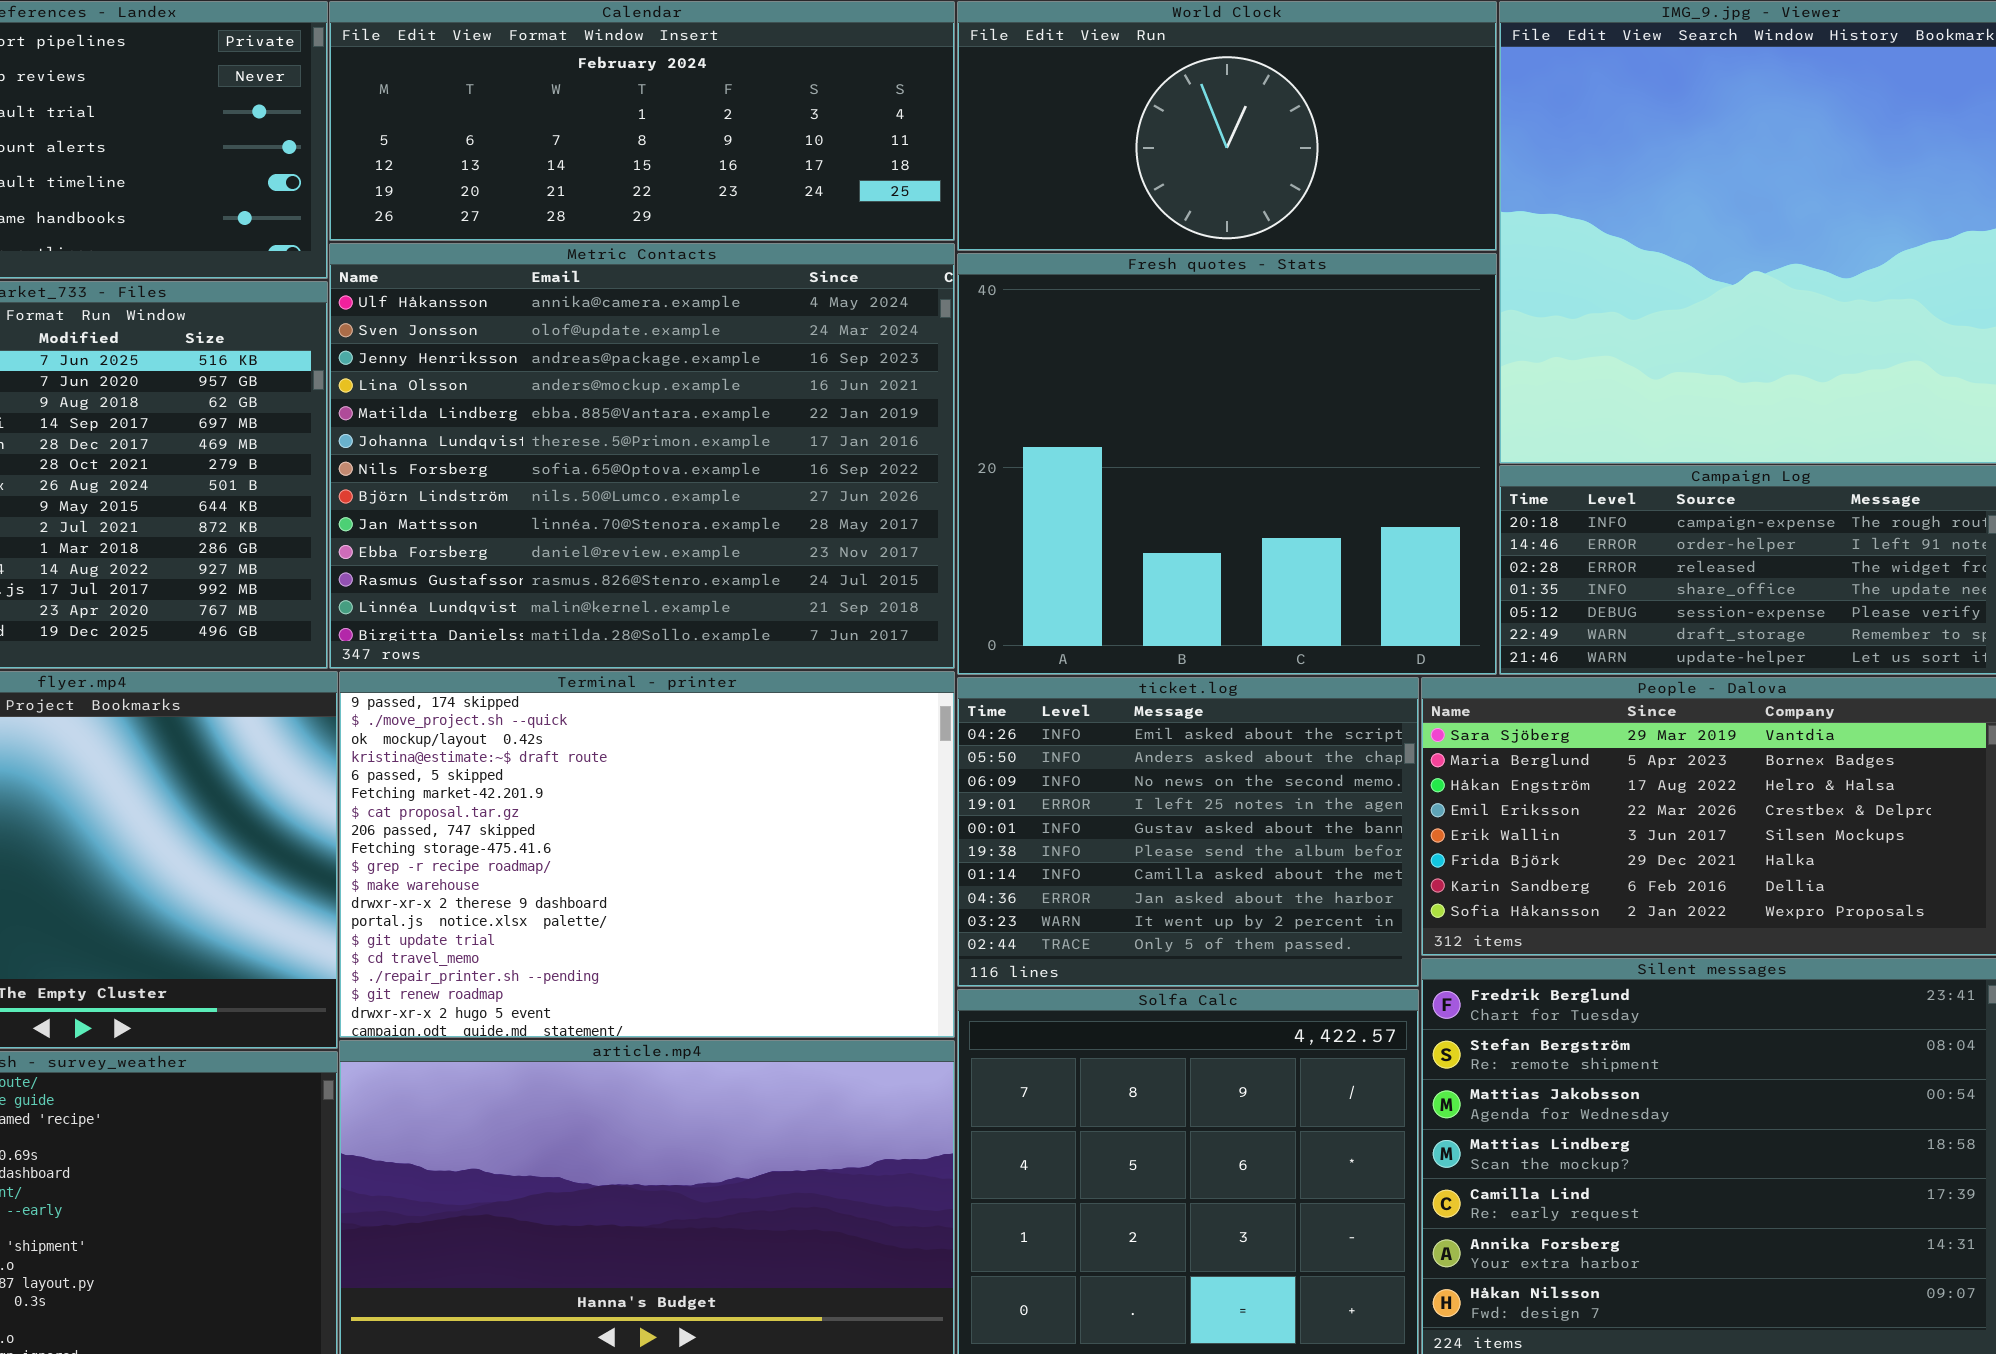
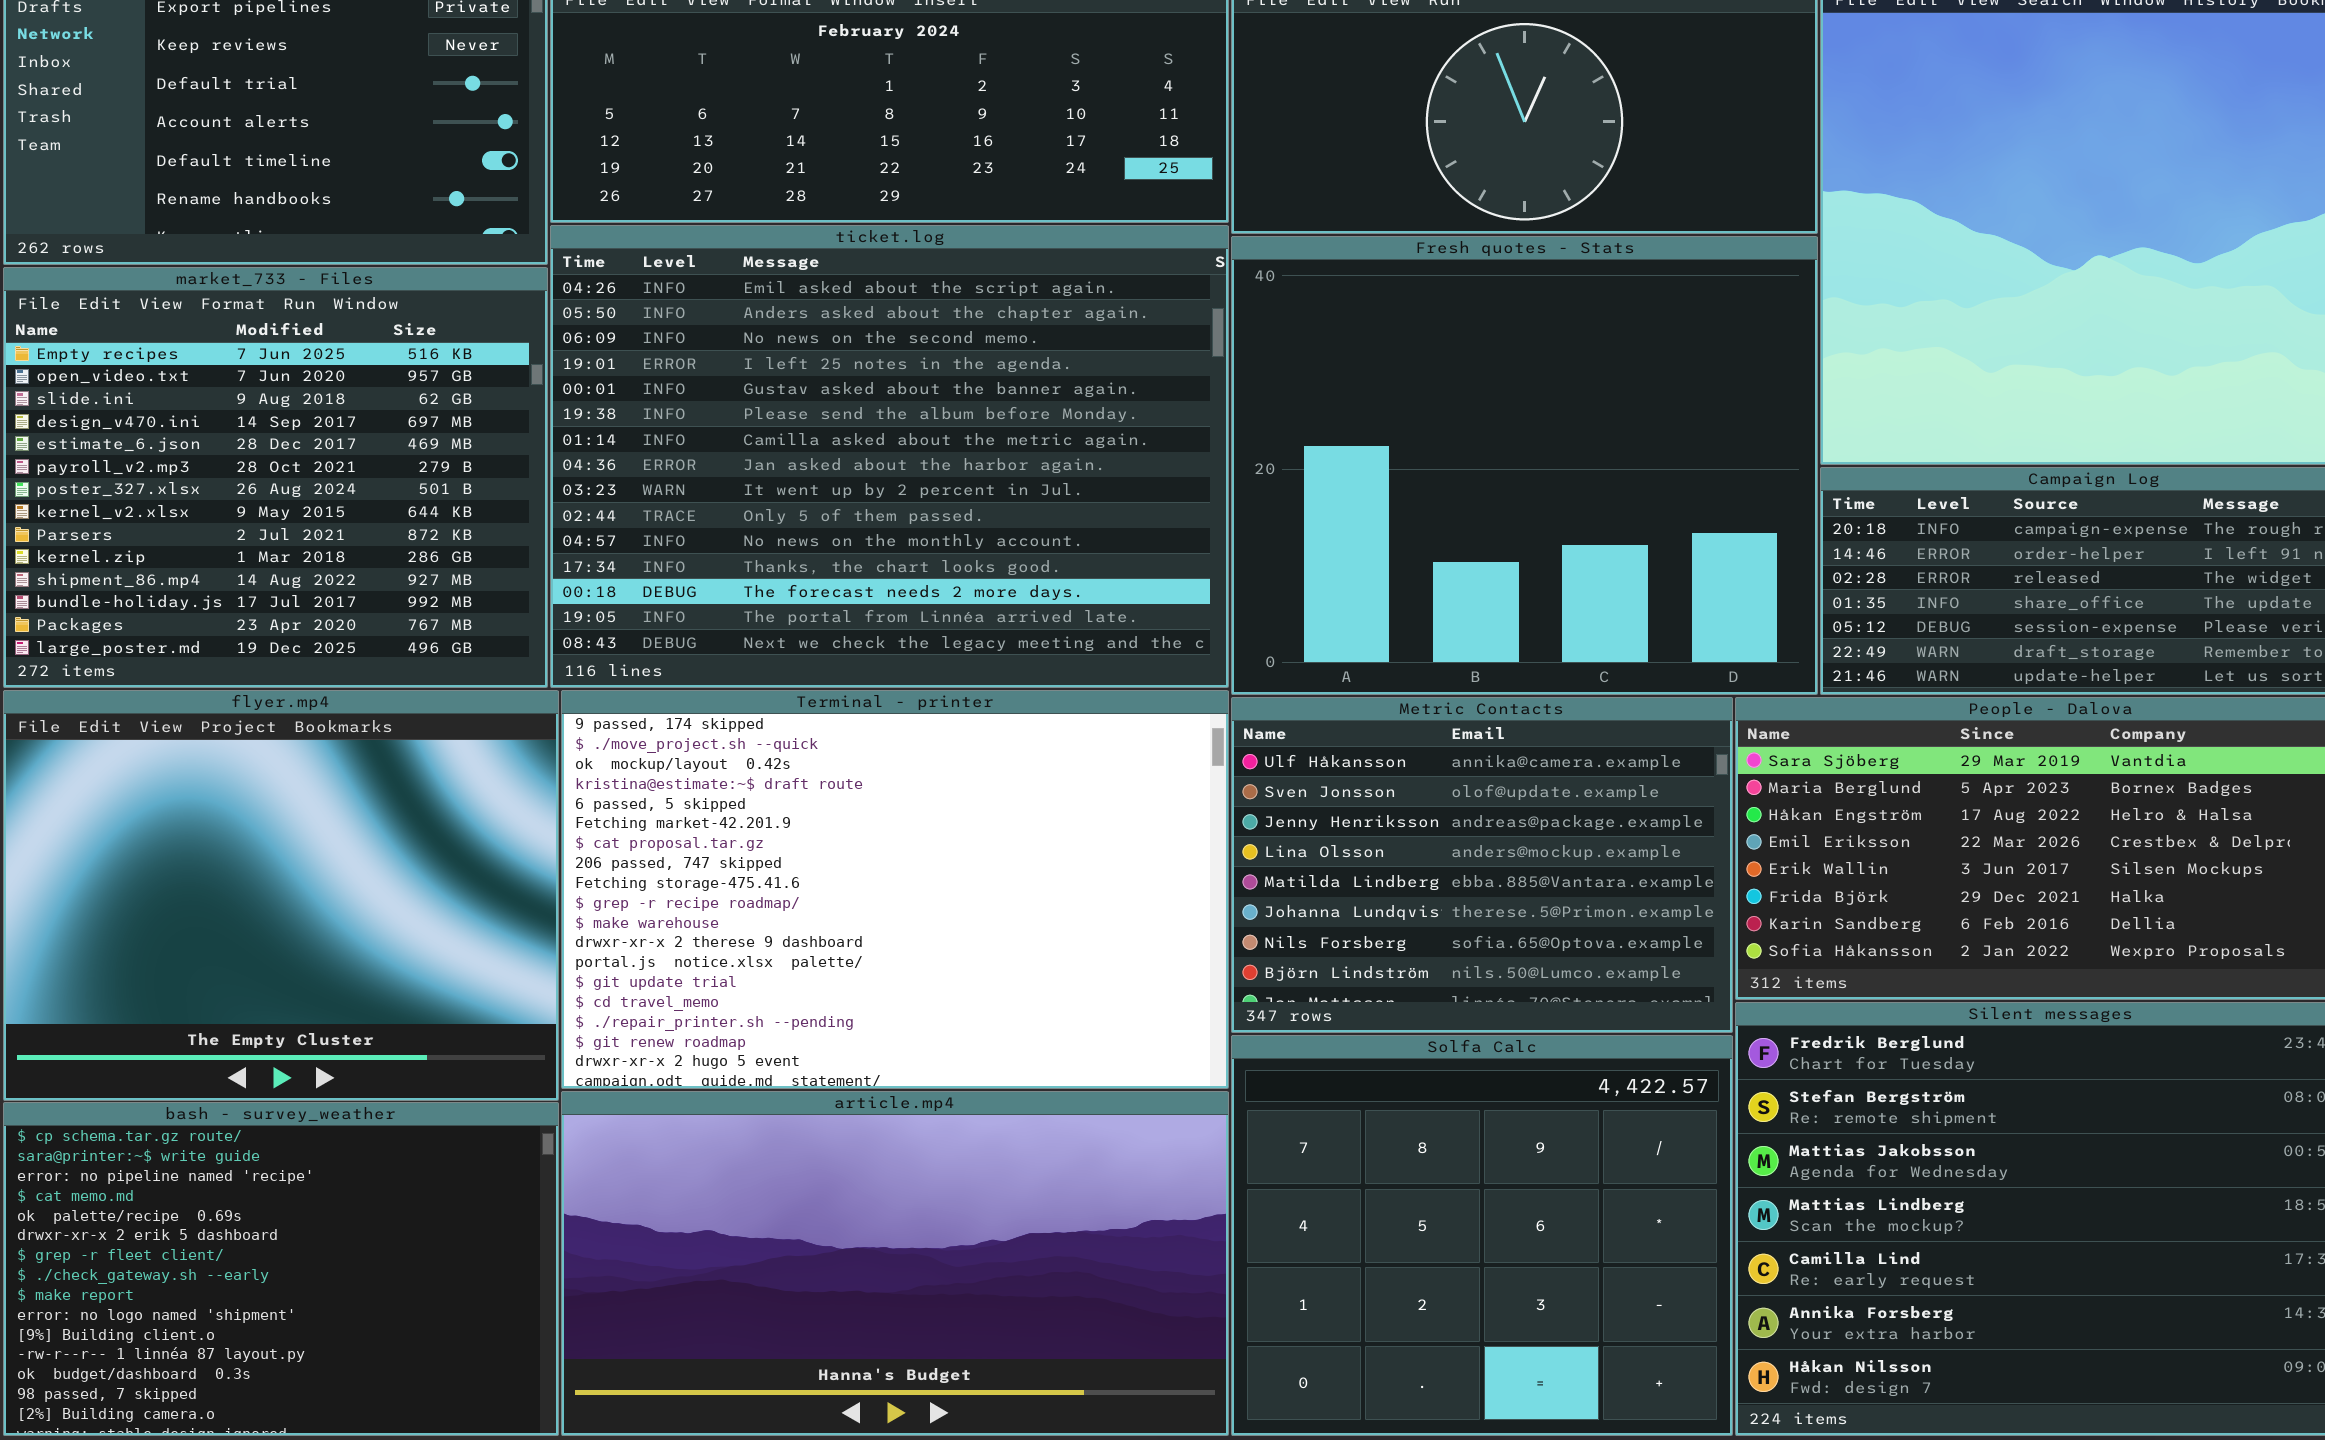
Metric Contacts: [329,243,955,669] -> [1231,697,1733,1033], moved, resized
ticket.log: [957,677,1419,987] -> [550,225,1229,688], moved, resized

